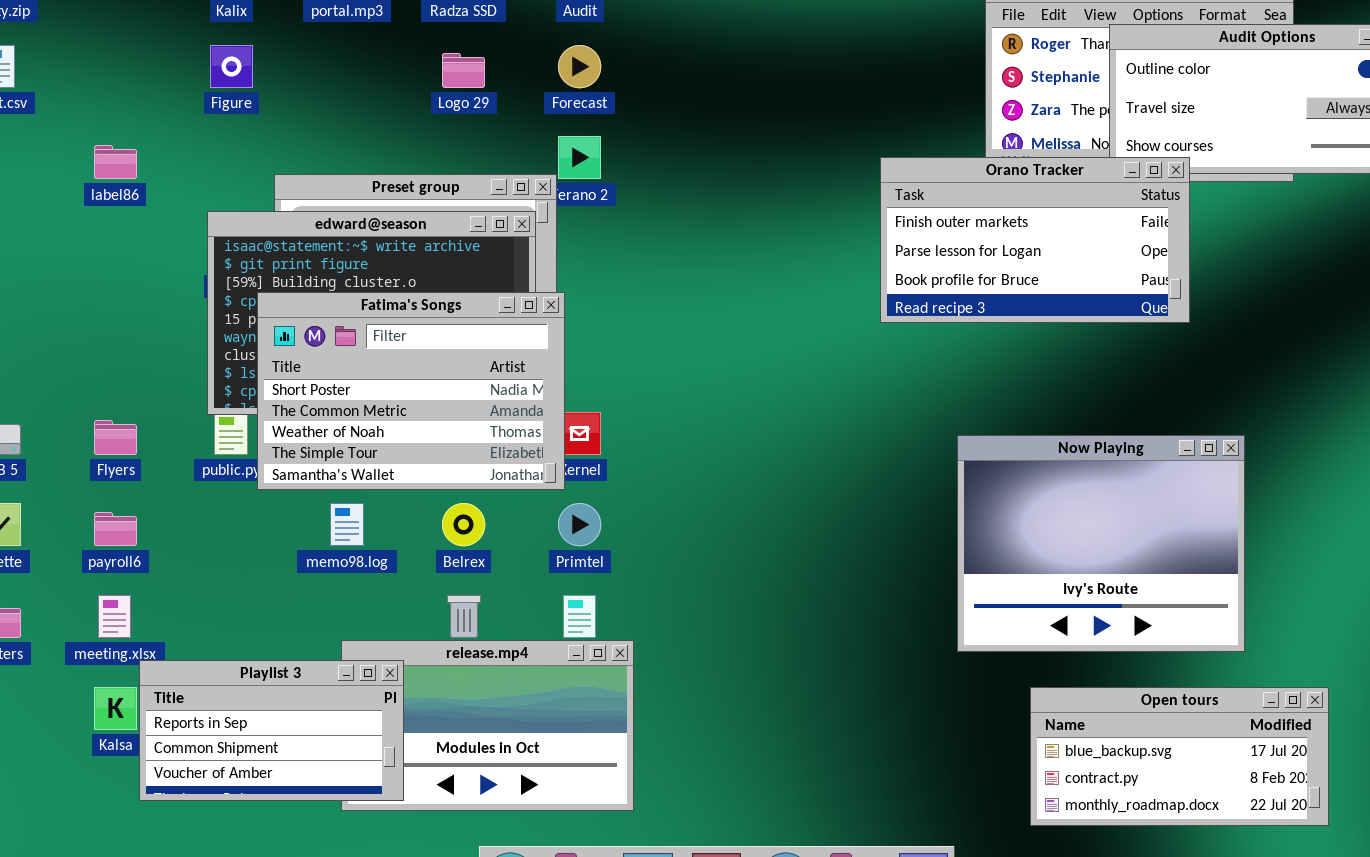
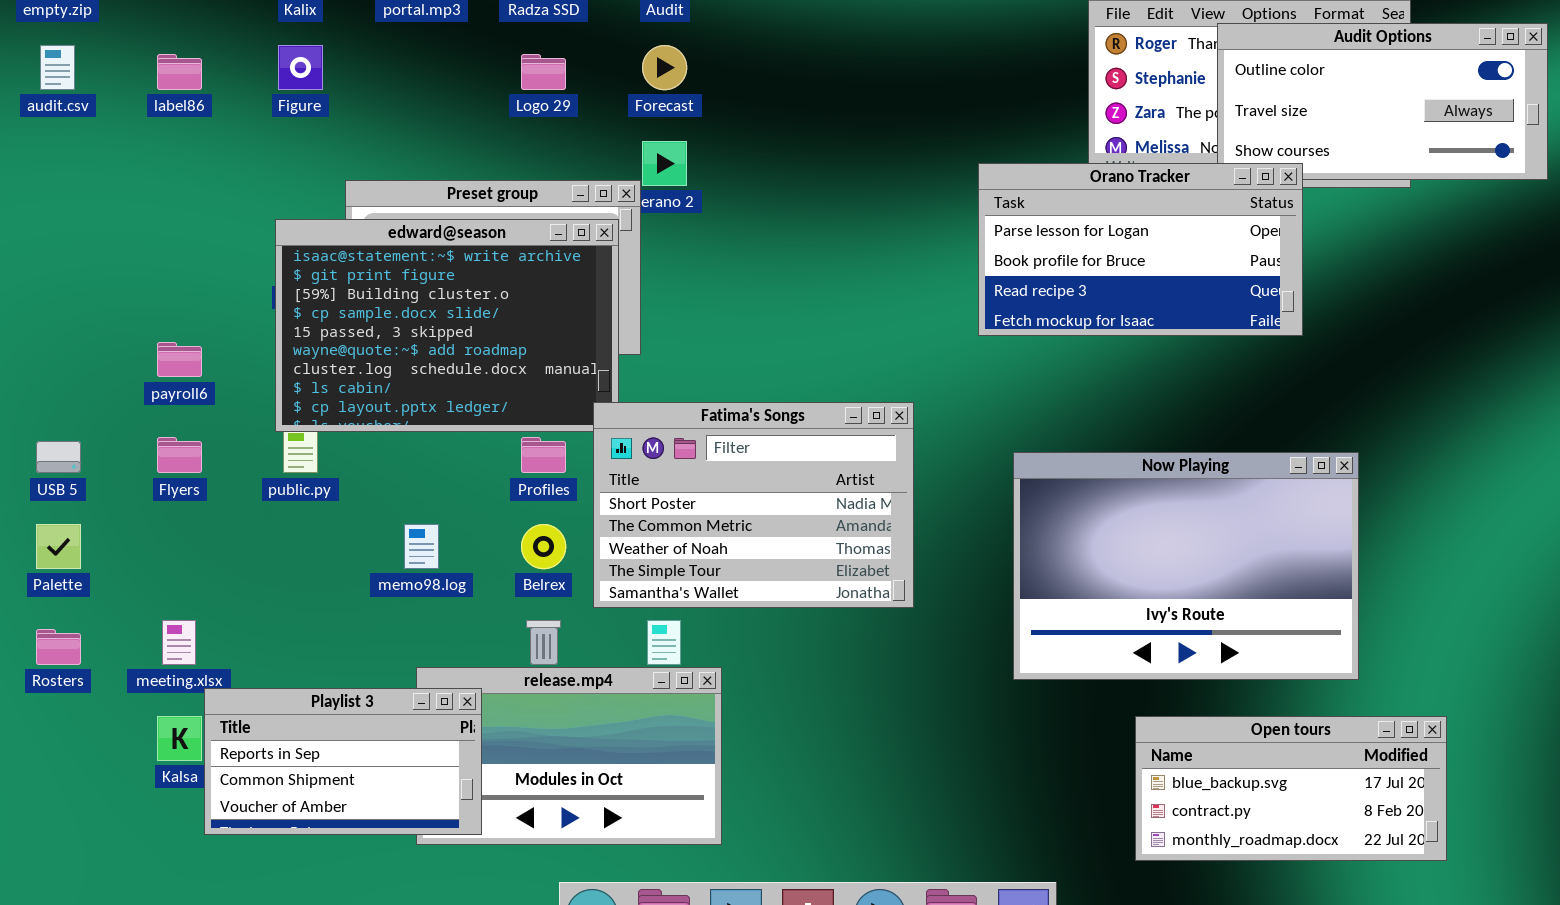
label86: [94,145,137,179] -> [157,54,202,90], moved
Orano Tracker: [880,157,1190,323] -> [978,163,1303,336], scrolled down 1 row
Fatima's Songs: [257,292,565,490] -> [593,402,914,608], moved
Now Playing: [957,435,1245,652] -> [1013,452,1359,680], resized
payroll6: [94,512,137,546] -> [157,342,202,377], moved

